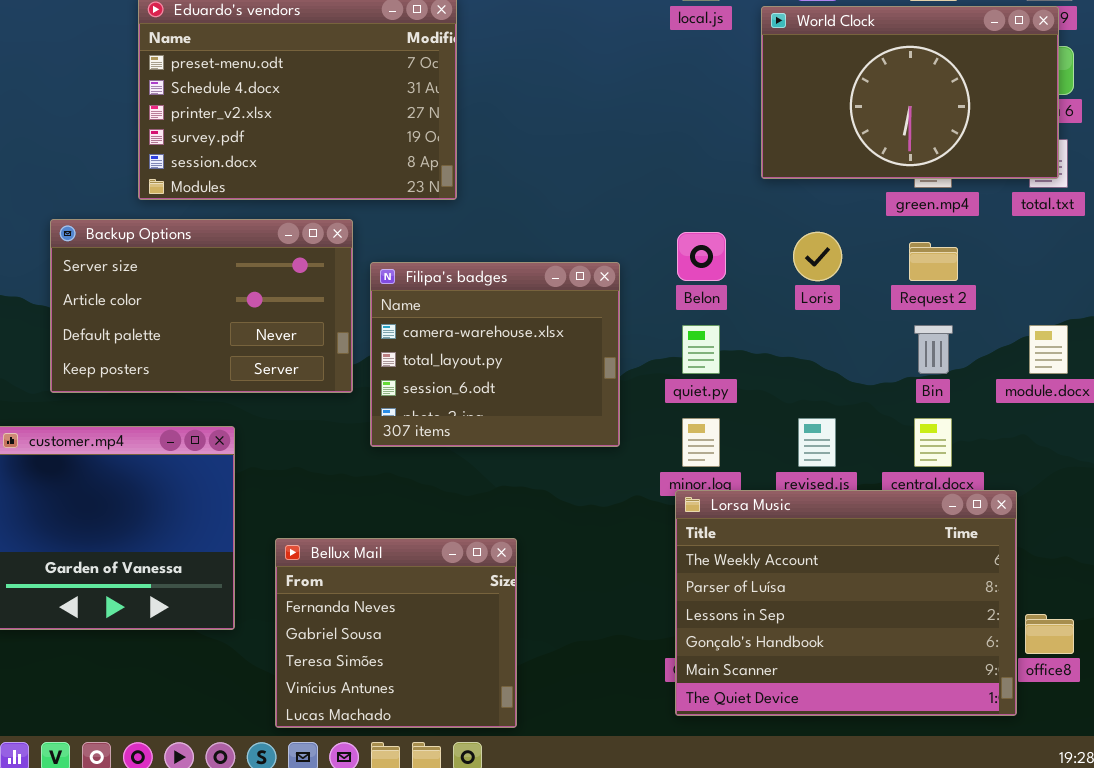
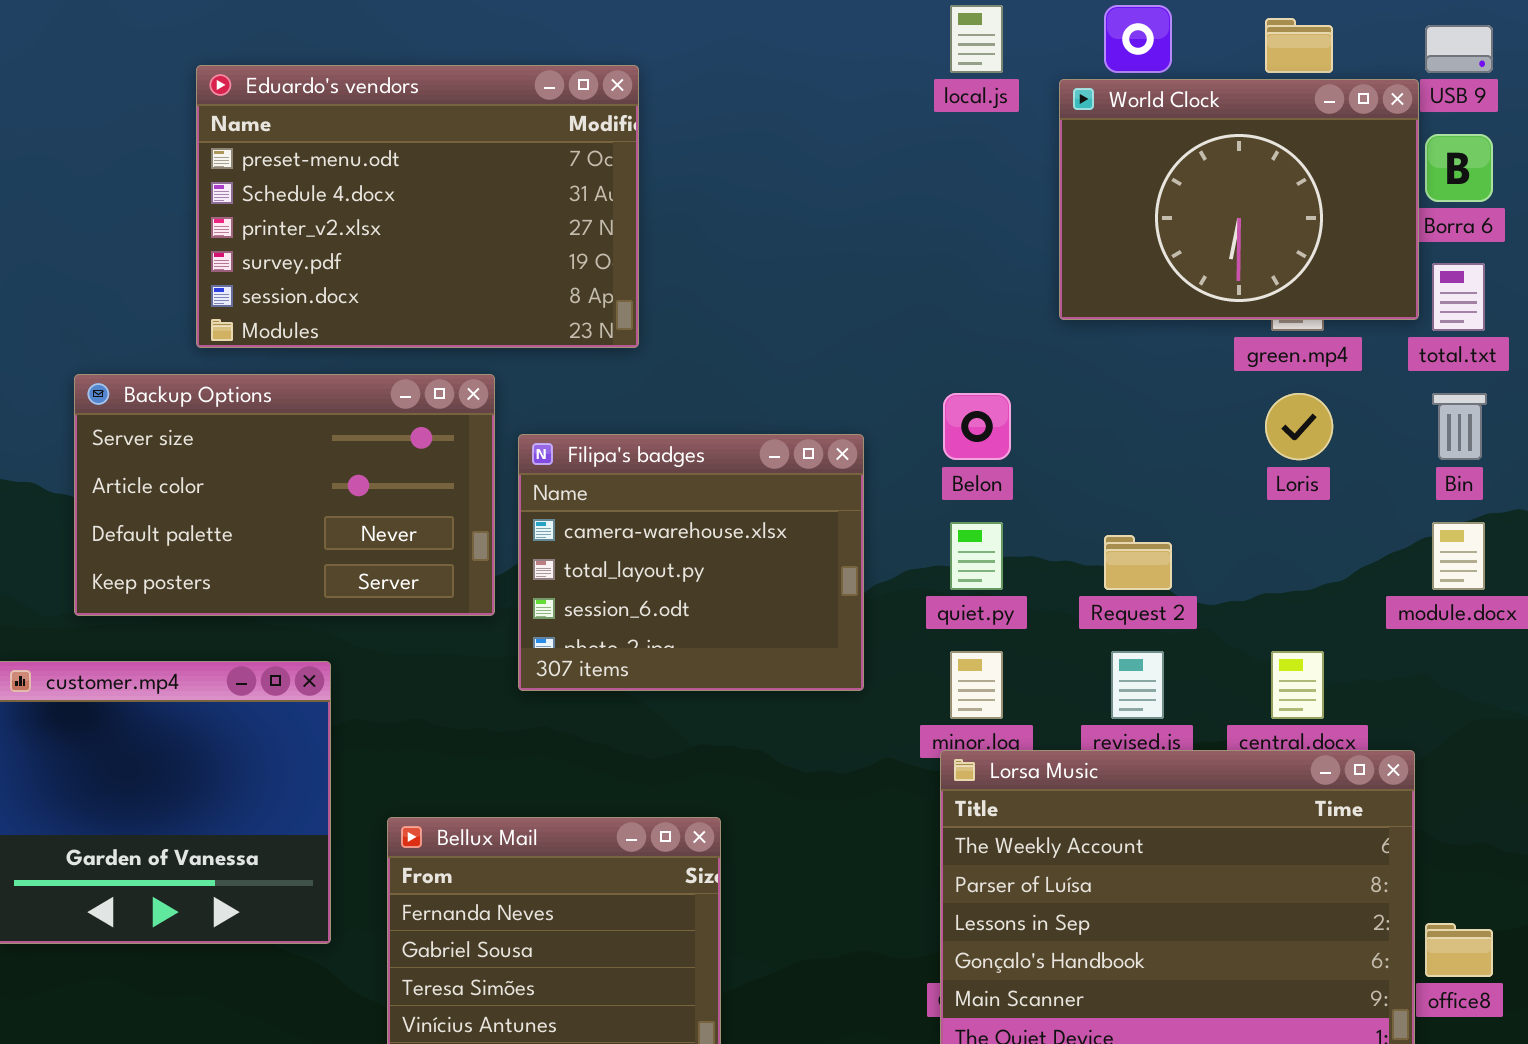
World Clock: [761,6,1059,179] -> [1059,79,1419,320], resized
Loris: [793,232,842,281] -> [1265,393,1333,460], moved
Request 2: [909,242,958,281] -> [1104,535,1172,590], moved
Bin: [914,325,953,374] -> [1432,393,1487,460], moved

